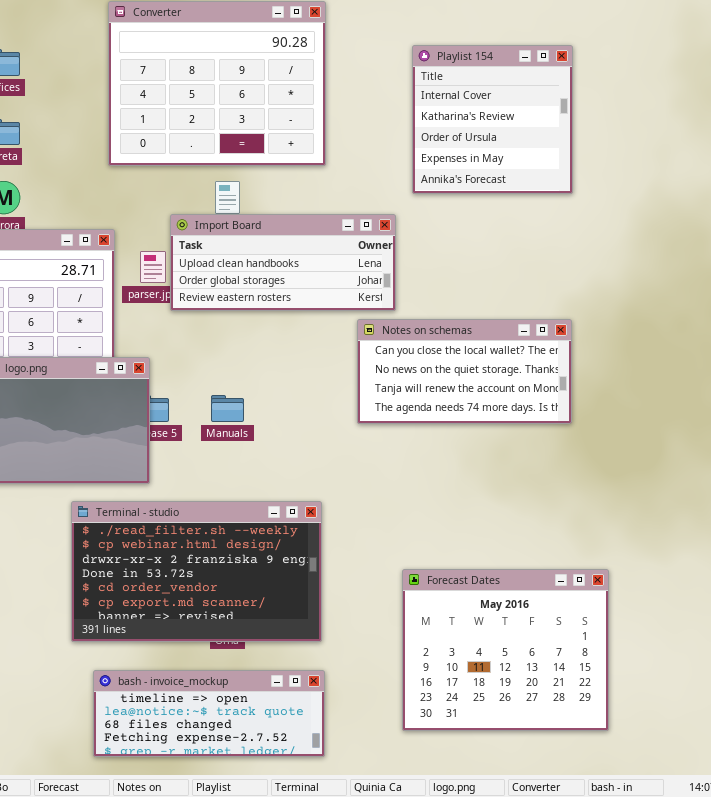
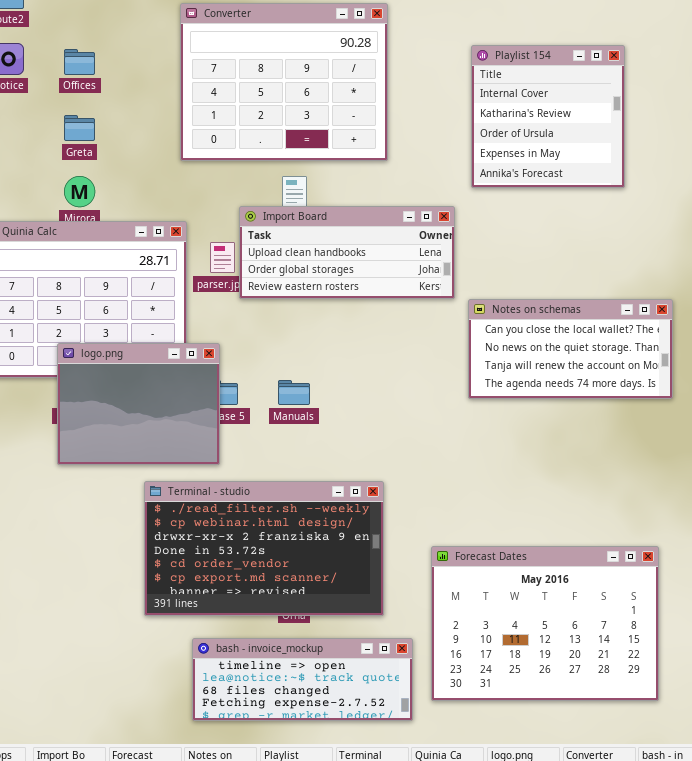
Notes on schemas: [357,319,572,424] -> [468,299,673,399], moved
Forecast Dates: [402,569,609,731] -> [431,546,659,701], resized
bash - invoice_mockup: [93,670,325,757] -> [192,638,413,721], moved

